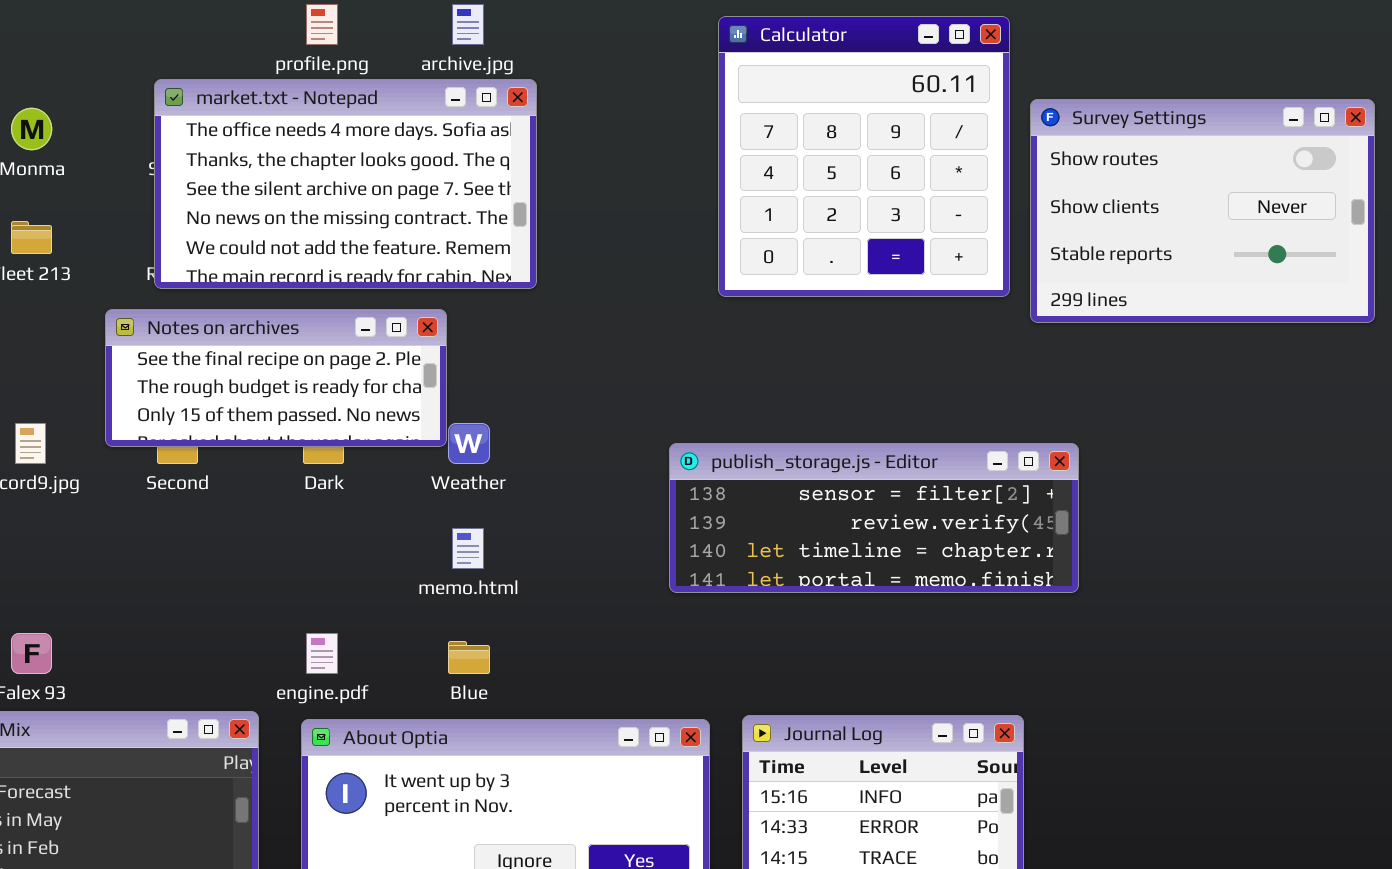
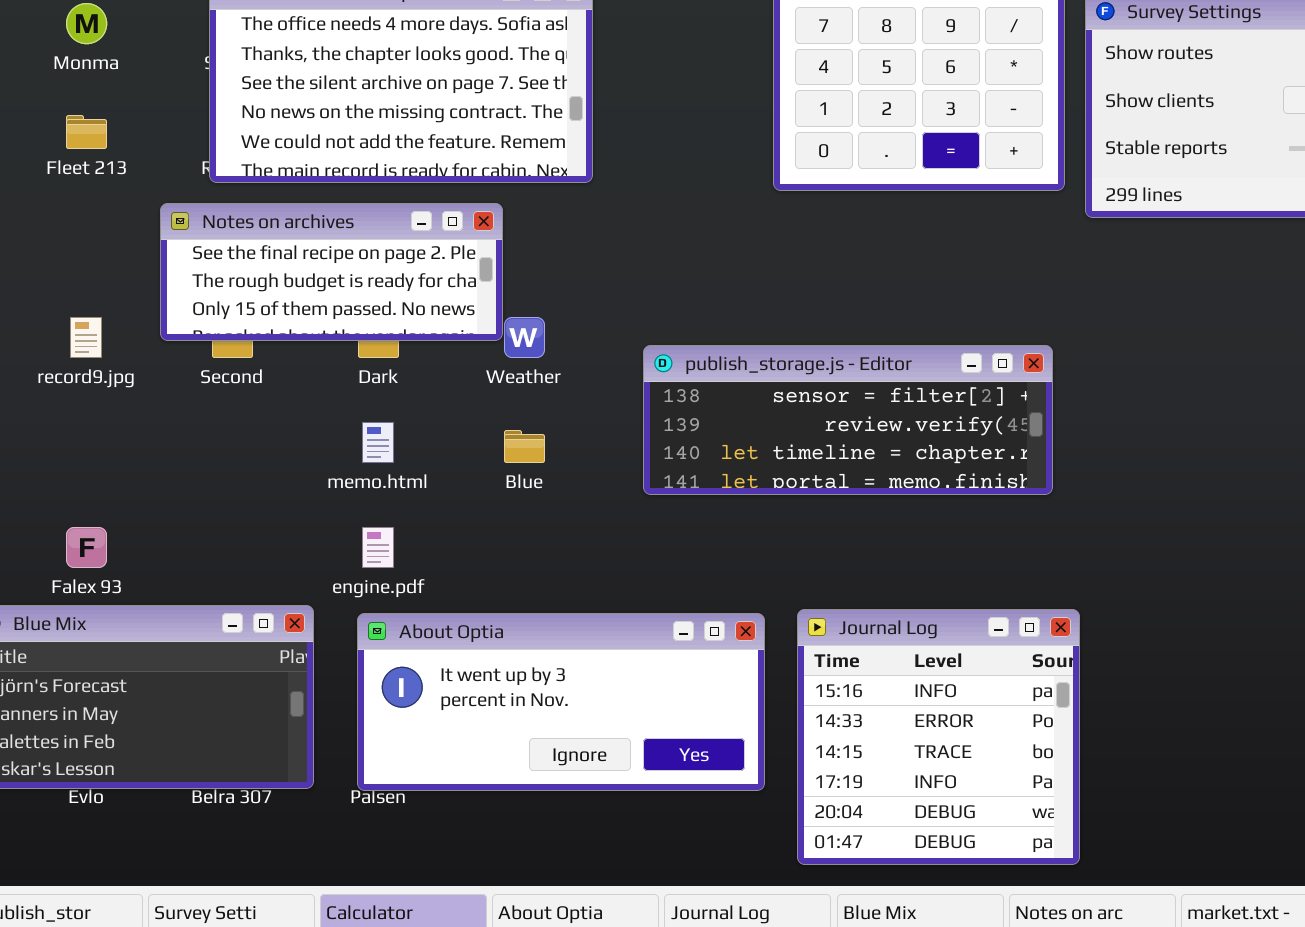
publish_storage.js - Editor: [669,443,1079,593] -> [643,345,1053,495], moved
memo.html: [452,528,484,569] -> [362,422,394,463], moved
Blue: [448,641,490,674] -> [504,430,545,463], moved

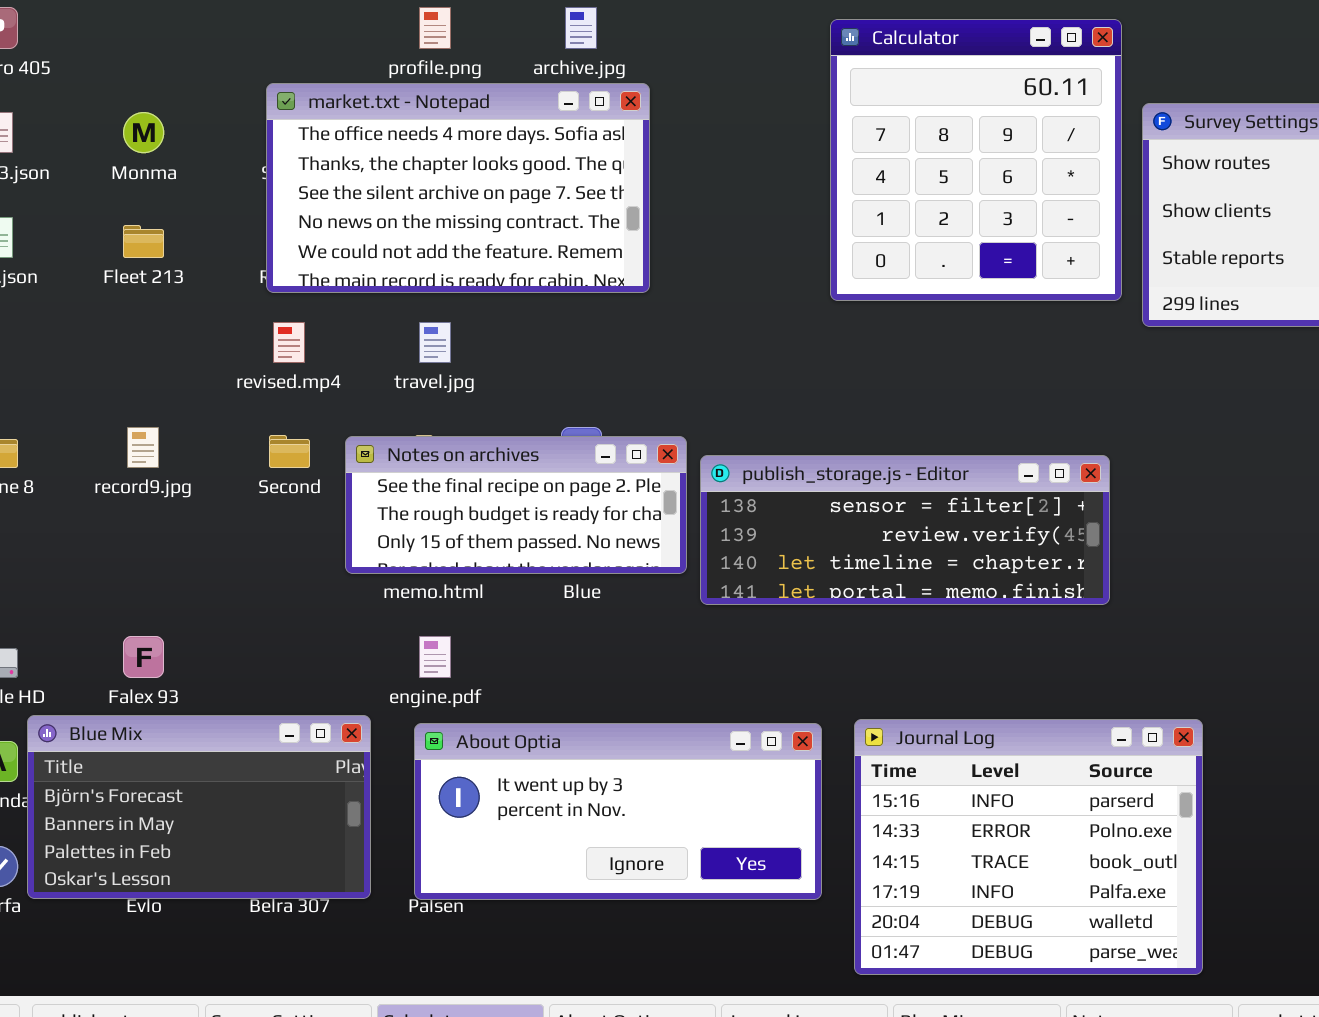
Notes on archives: [160,203,503,341] -> [345,436,687,574], moved
Journal Log: [797,609,1080,865] -> [854,719,1203,975], resized

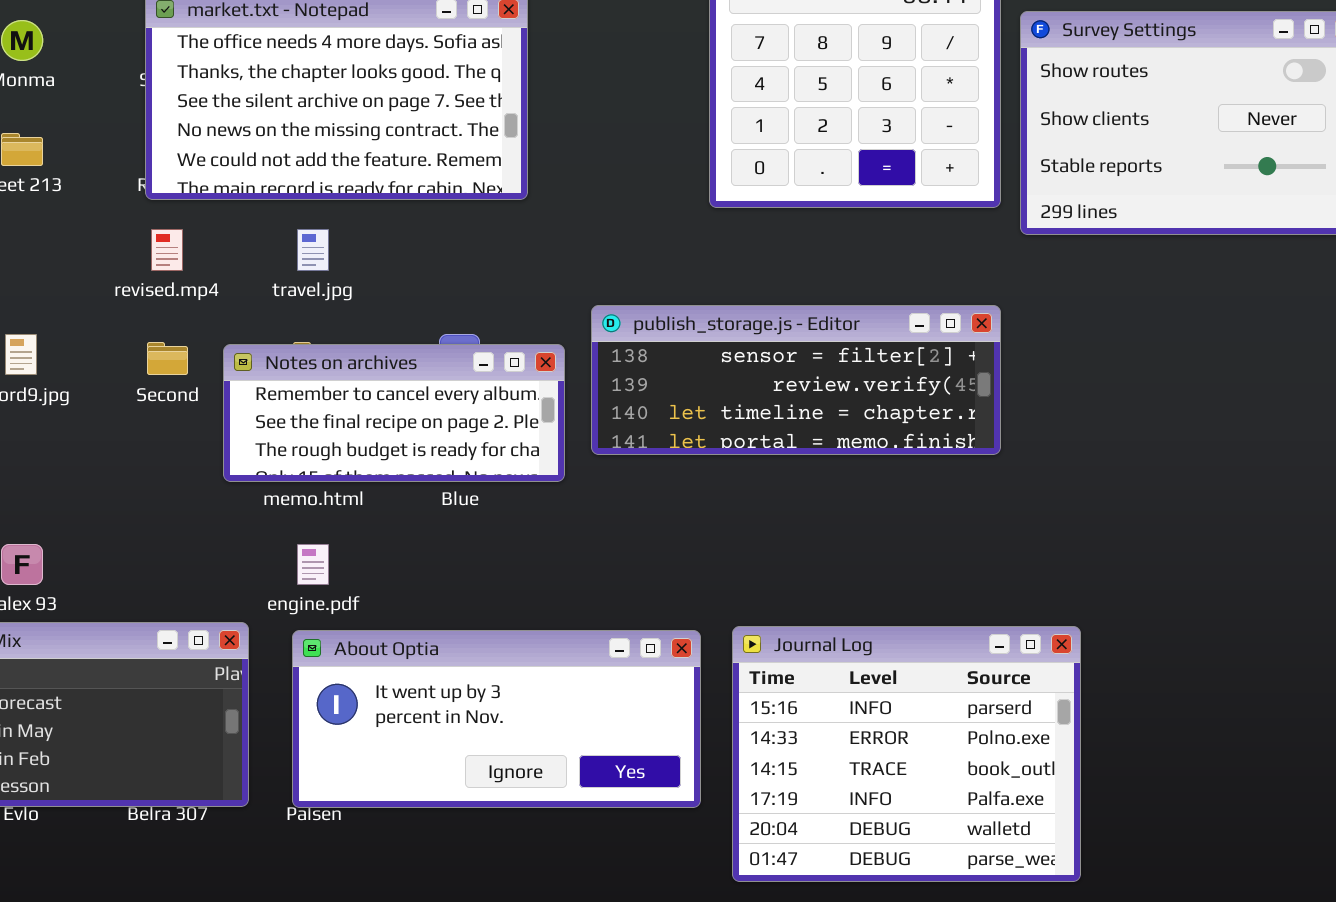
Notes on archives: [345,436,687,574] -> [223,344,565,482], scrolled up 1 row
publish_storage.js - Editor: [700,455,1110,605] -> [591,305,1001,455], moved

